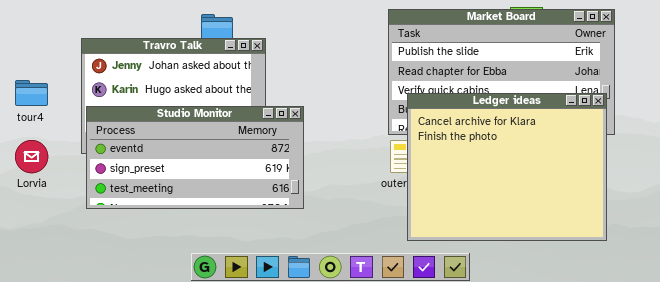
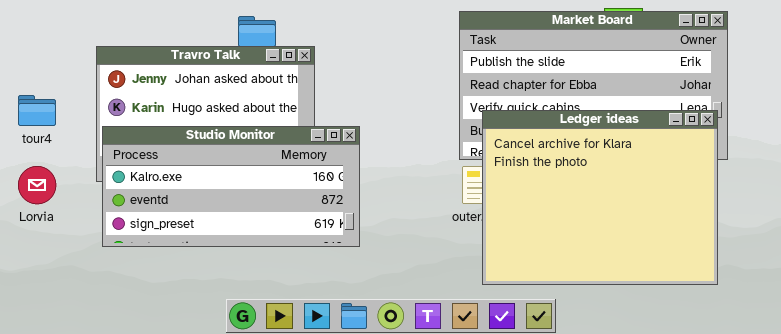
Studio Monitor: [86,106,304,209] -> [102,126,360,247], scrolled up 1 row

